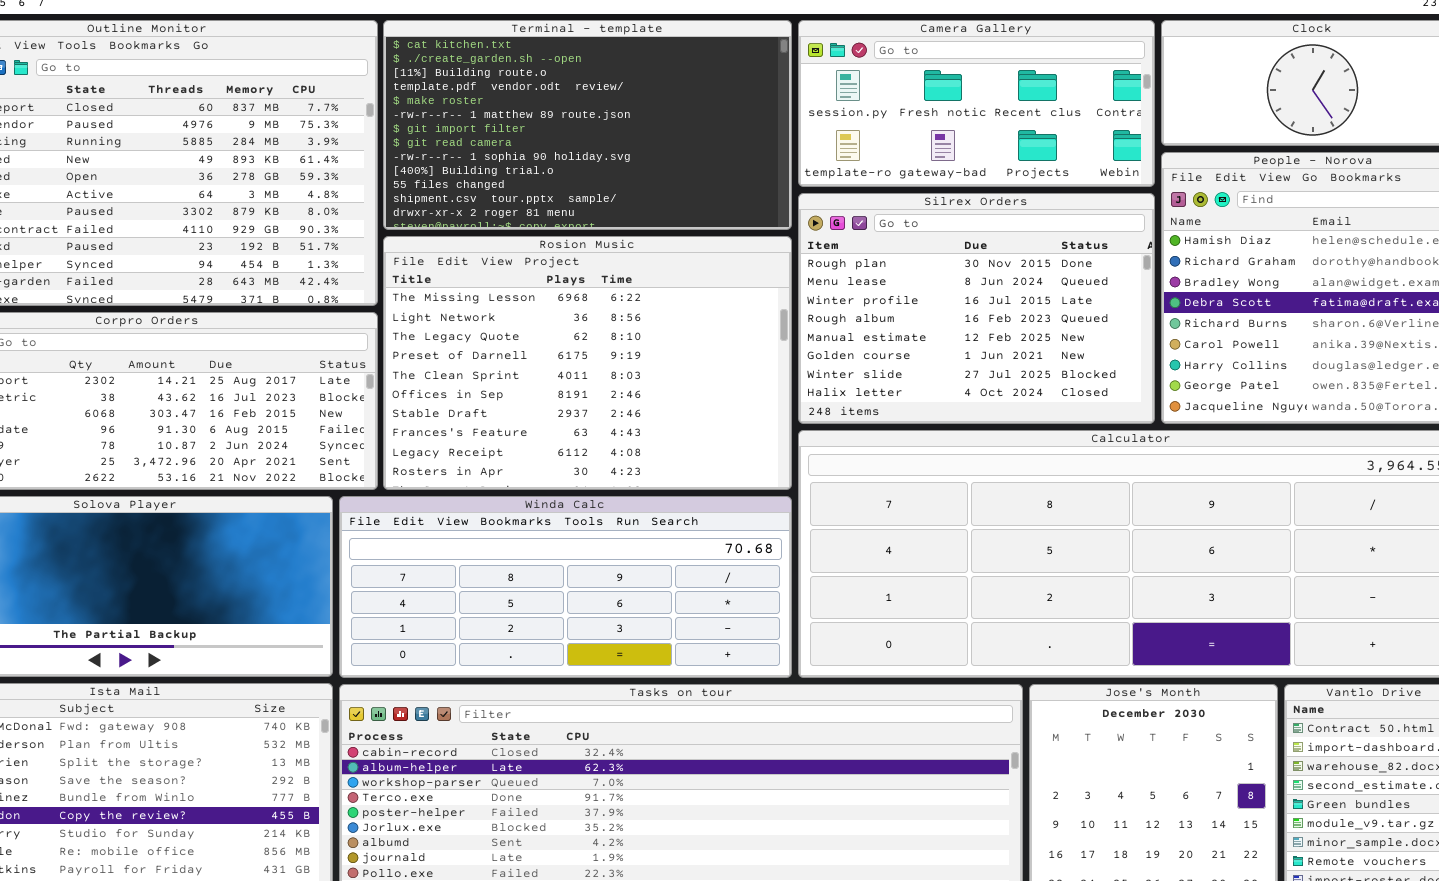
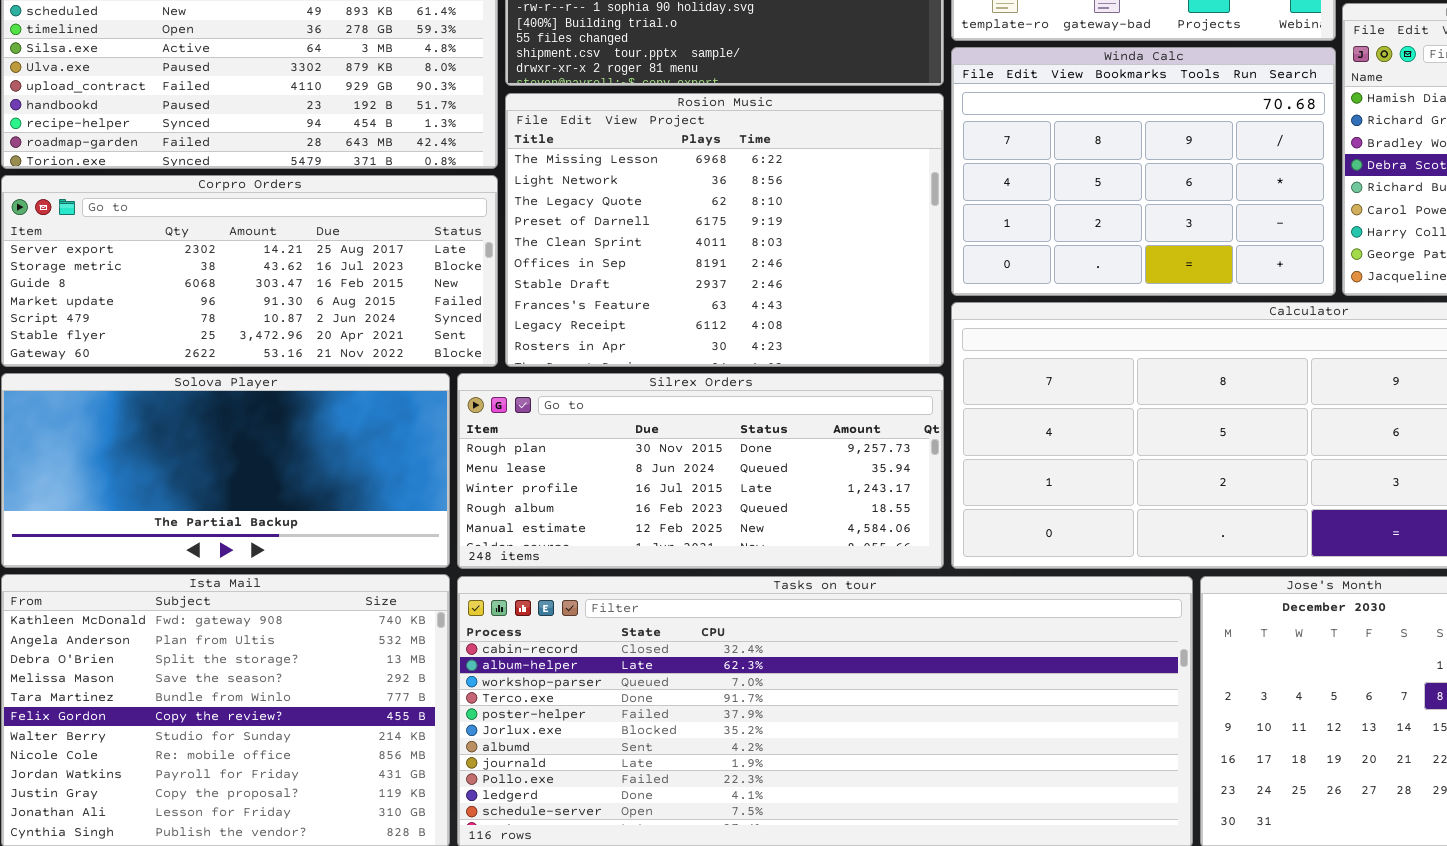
Silrex Orders: [798,193,1155,424] -> [457,373,944,569], moved, resized
Winda Calc: [339,496,792,678] -> [951,47,1336,296], moved, resized

